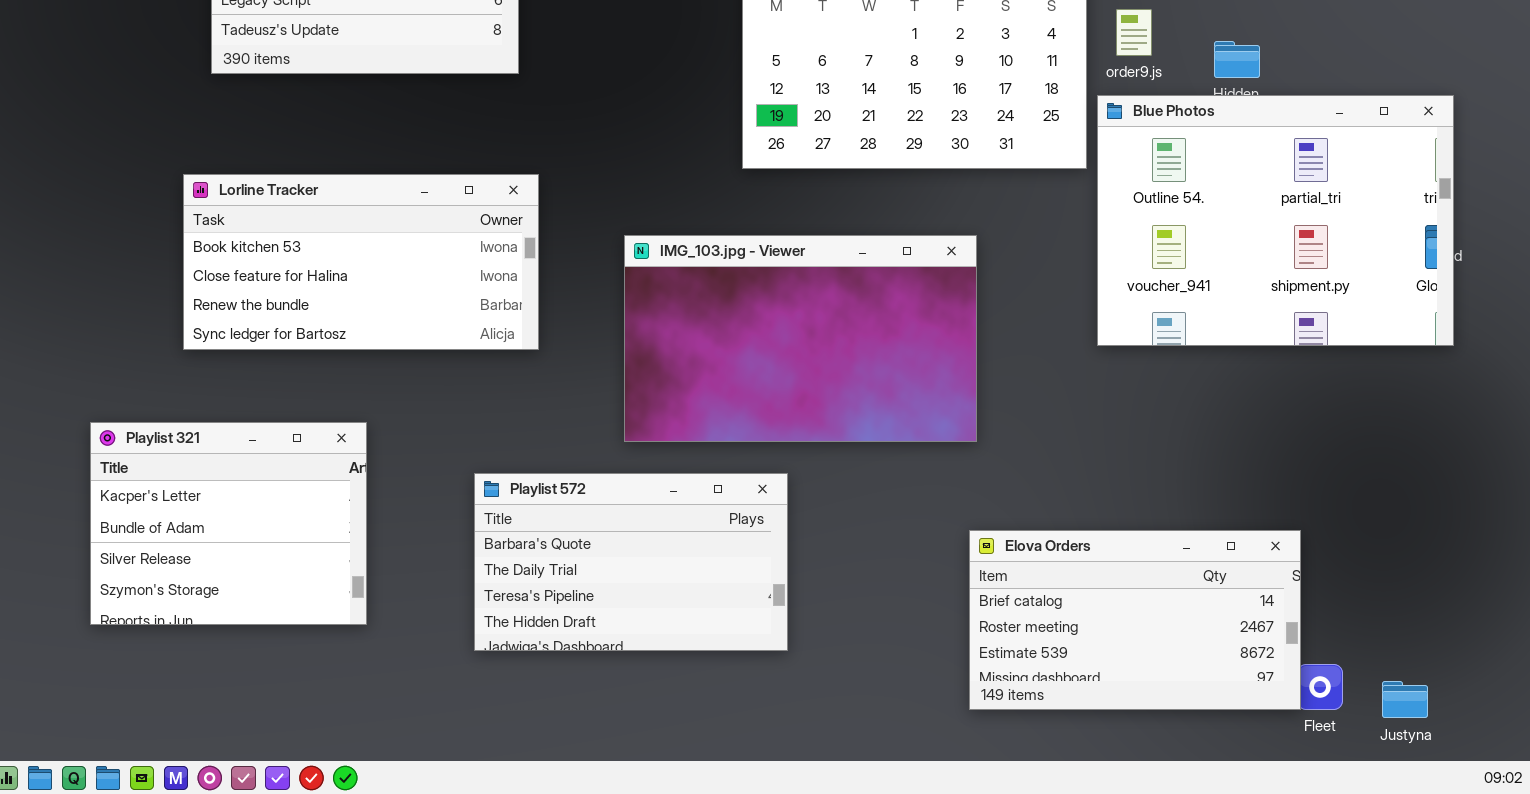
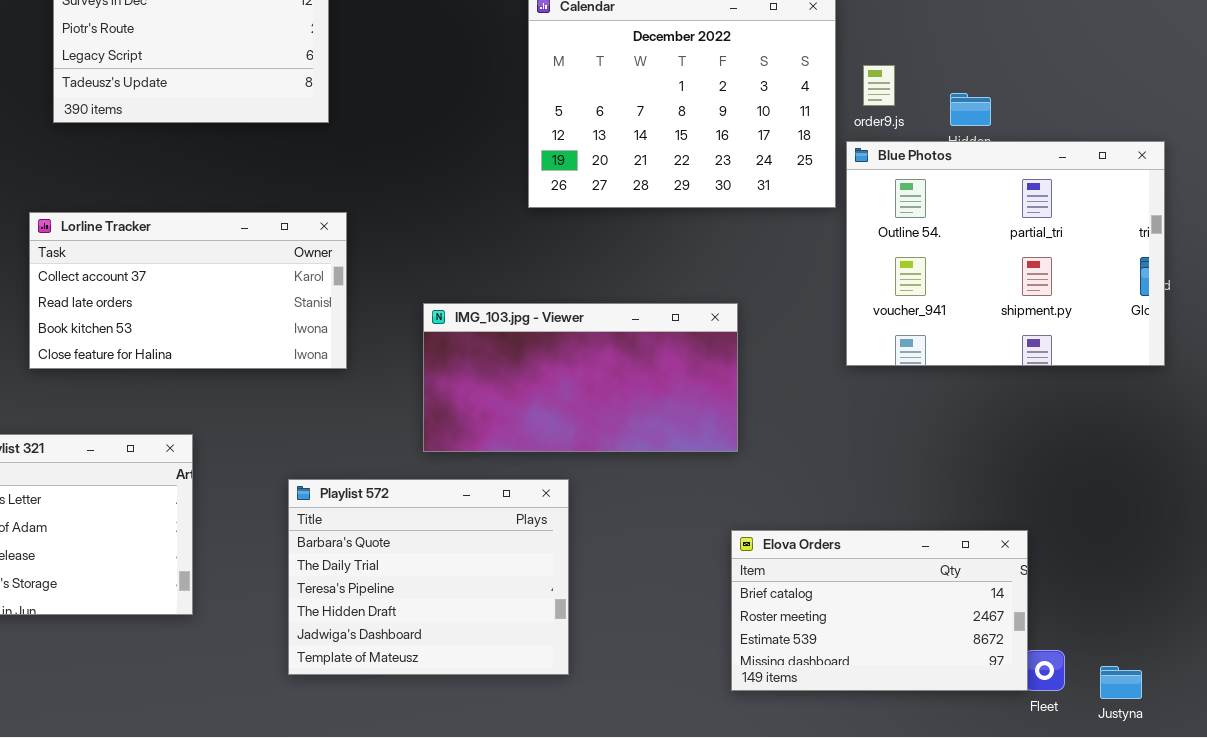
Lorline Tracker: [183,174,539,350] -> [29,212,347,369], scrolled up 2 rows
IMG_103.jpg - Viewer: [624,235,977,442] -> [423,303,738,452], resized
Playlist 572: [474,473,788,651] -> [288,479,569,675], resized

